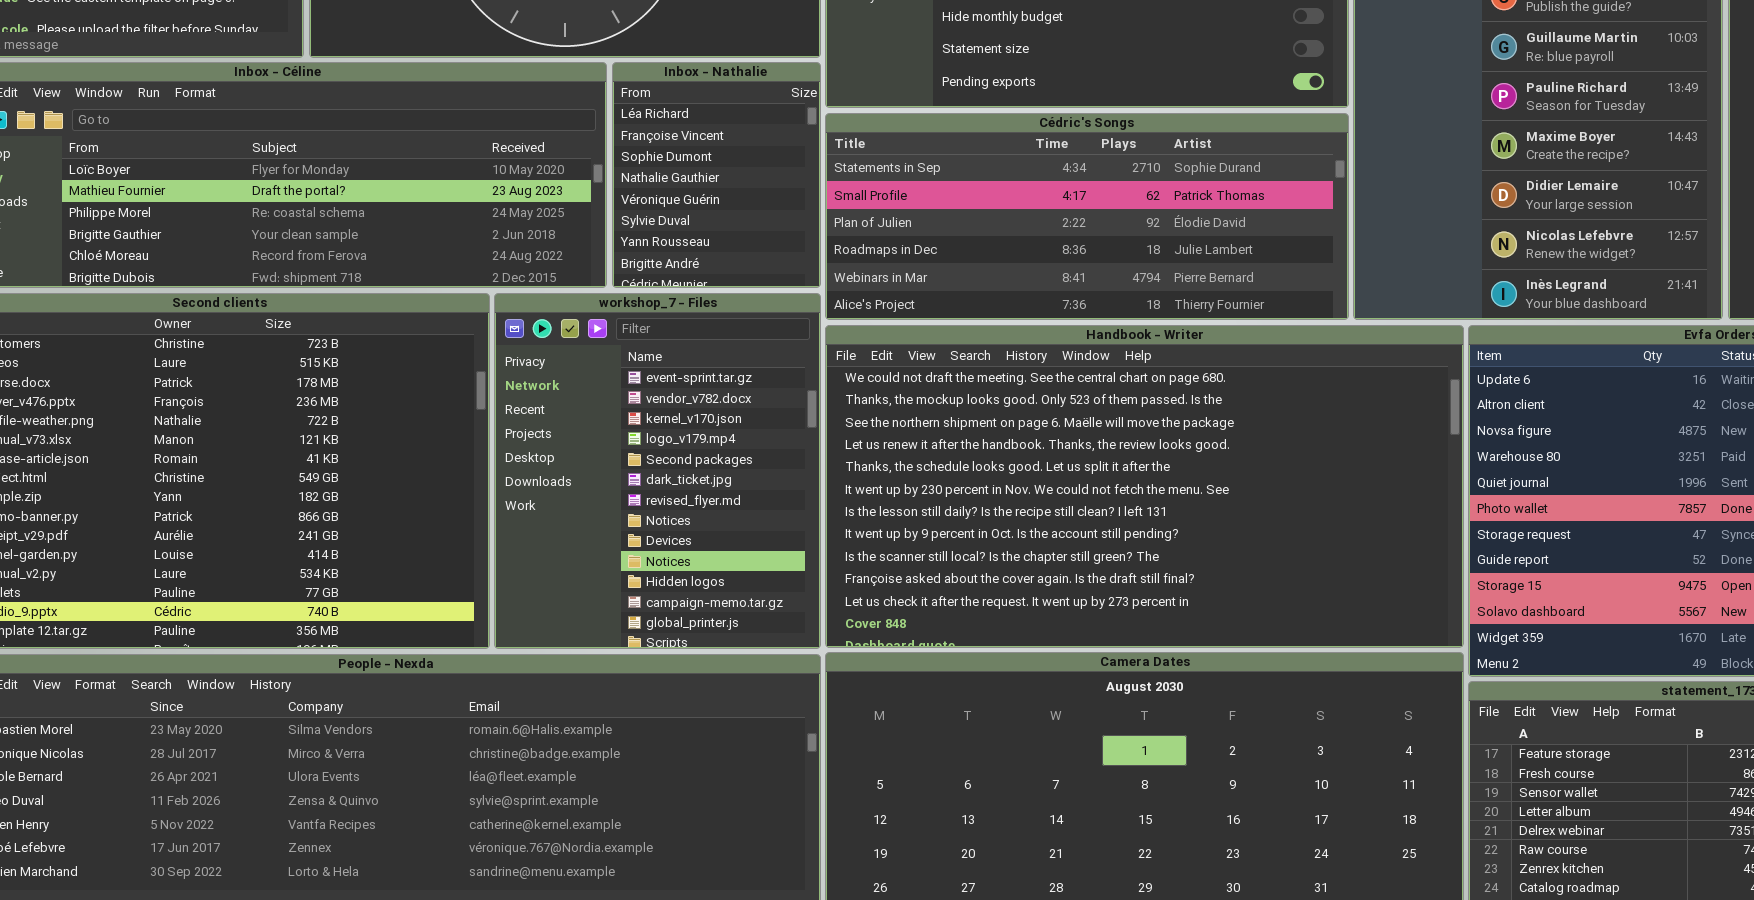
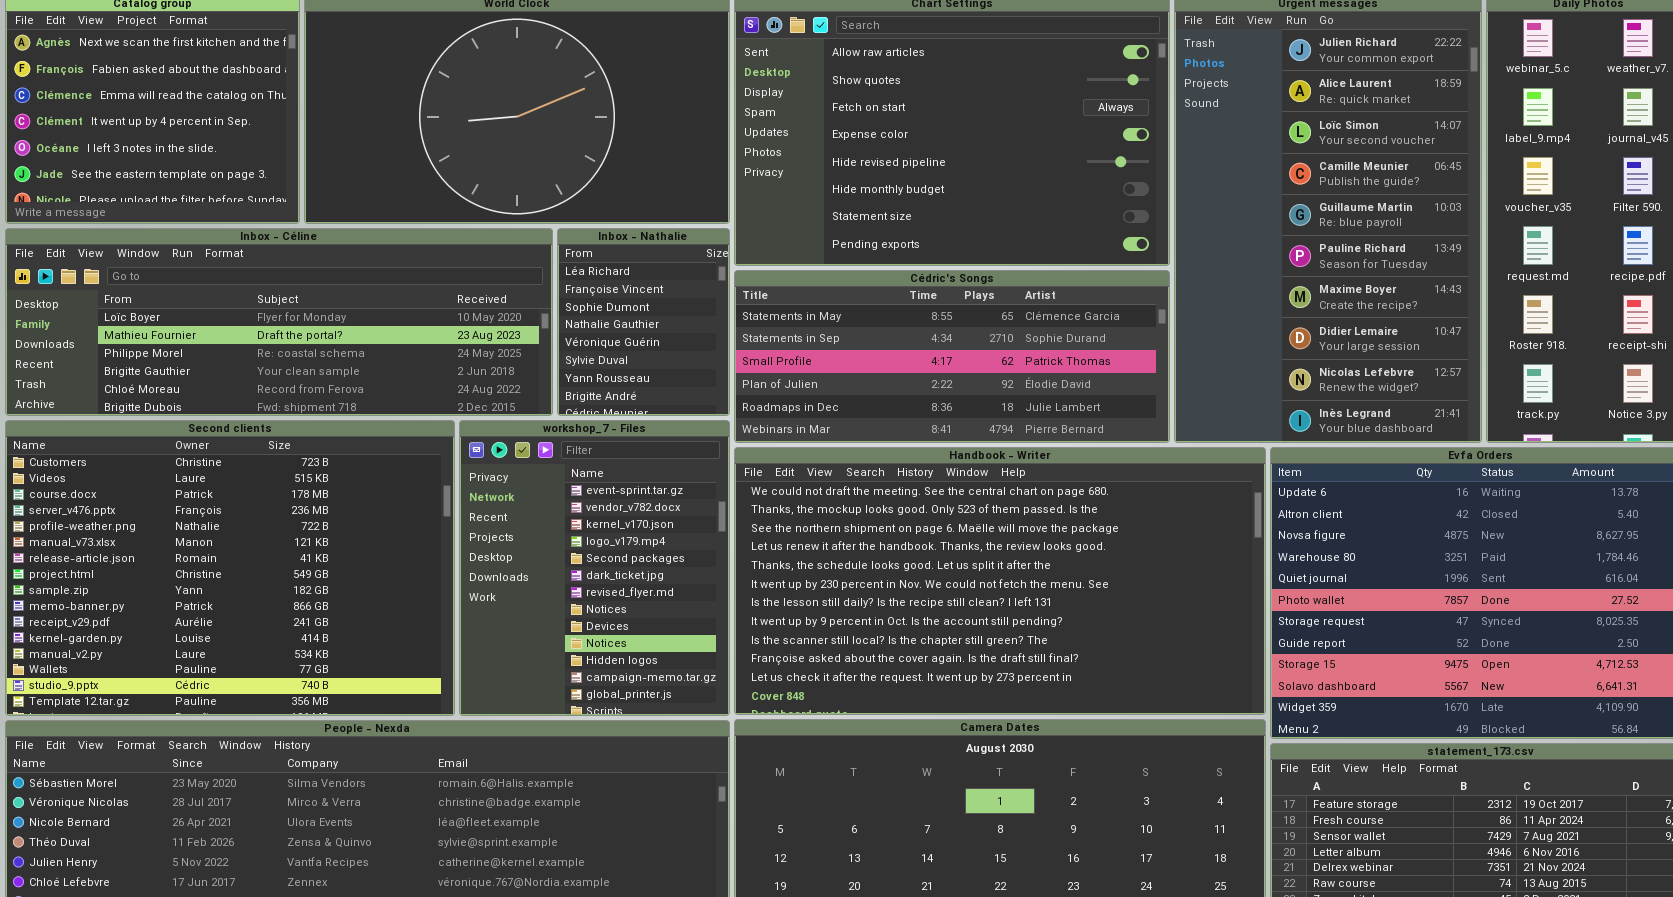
Cédric's Songs: [825,113,1349,320] -> [734,270,1170,443], scrolled up 1 row

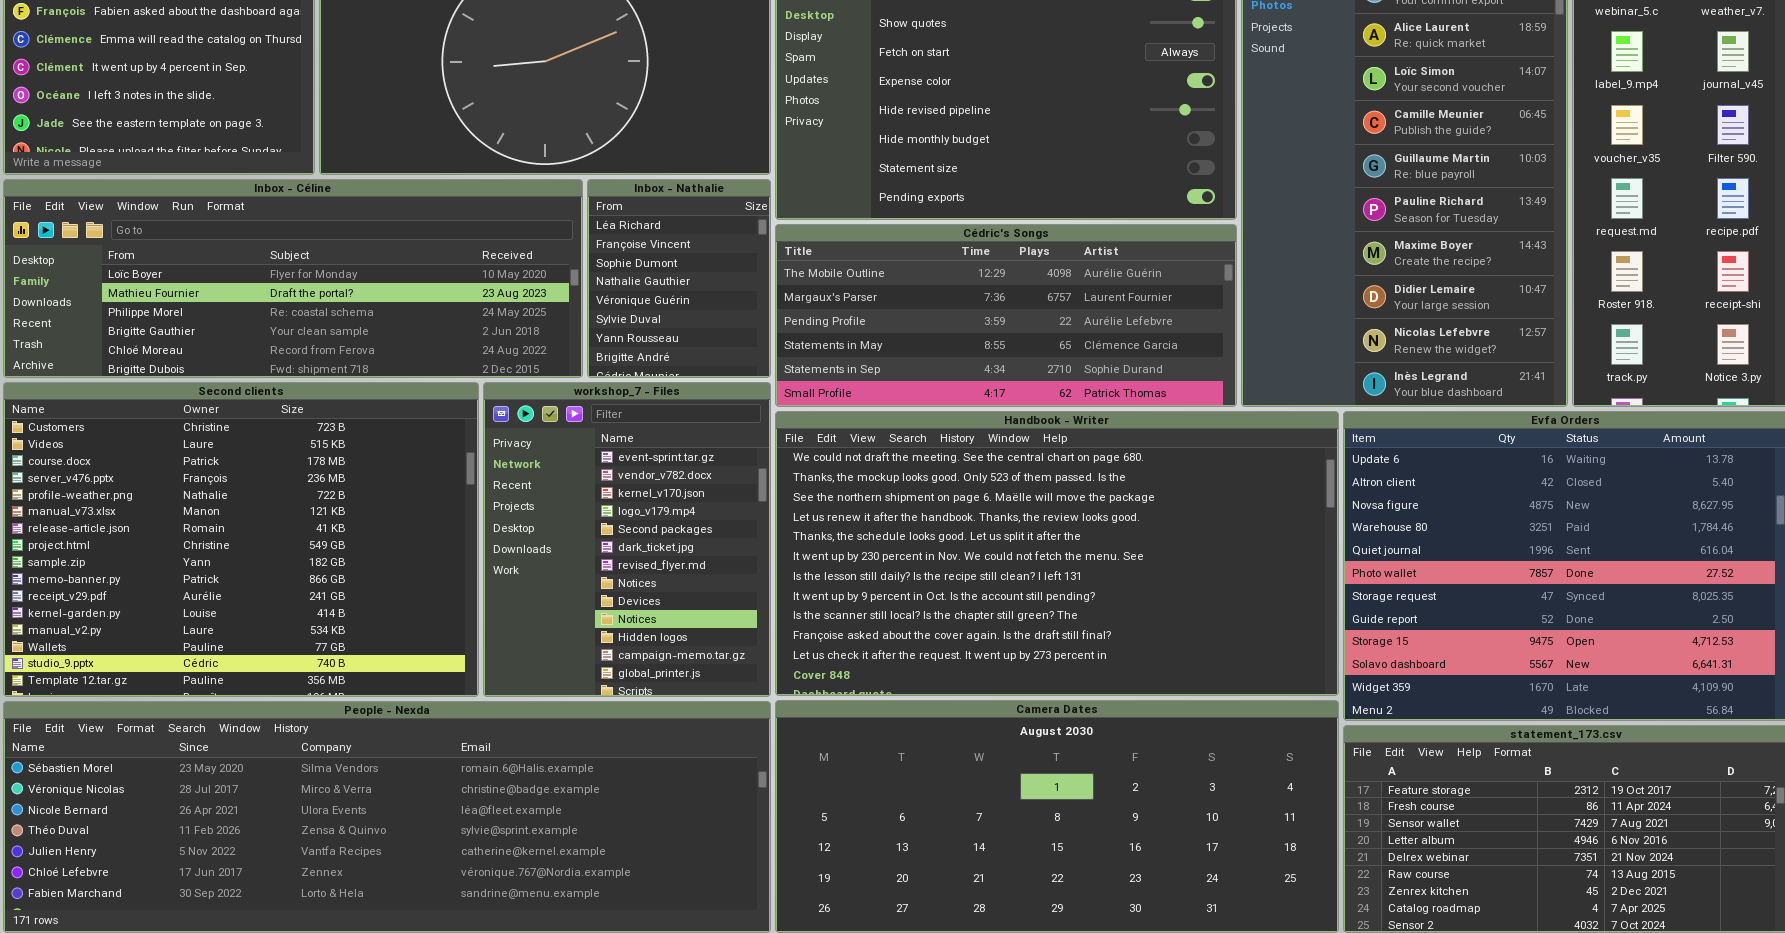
Cédric's Songs: [734,270,1170,443] -> [775,224,1237,407], scrolled up 3 rows

